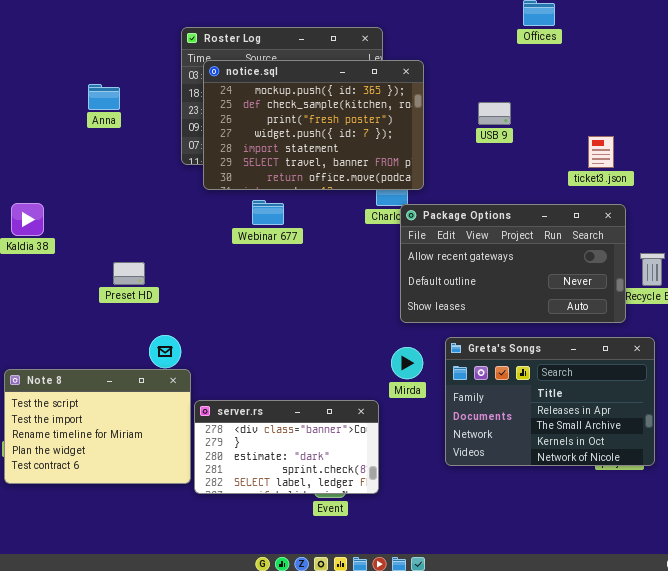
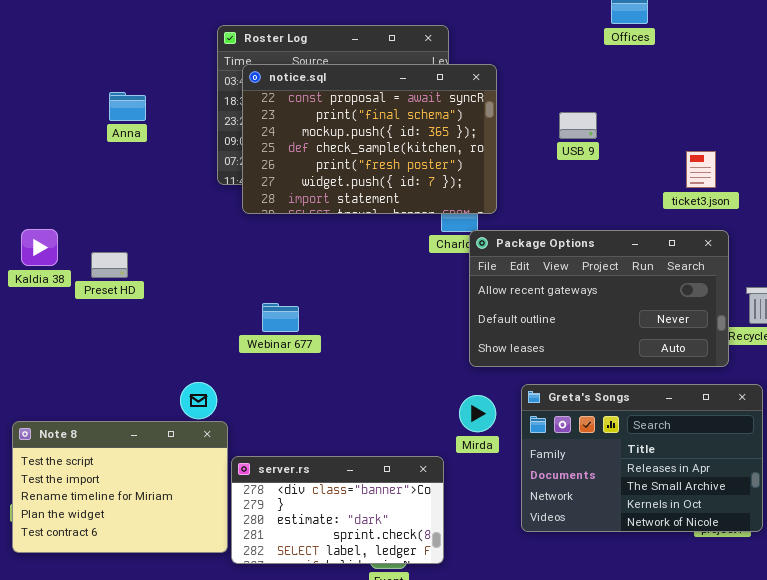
notice.sql: [203,60,424,190] -> [242,64,497,214], scrolled up 2 rows
Webinar 677: [252,200,284,225] -> [262,303,299,332], moved
Preset HD: [113,262,145,285] -> [91,252,128,278], moved

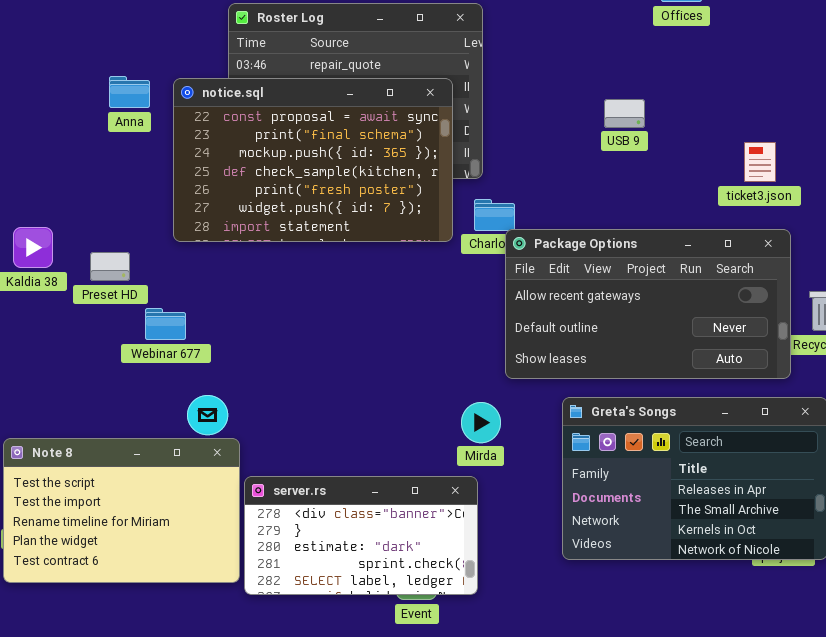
notice.sql: [242,64,497,214] -> [173,78,453,242], moved
Webinar 677: [262,303,299,332] -> [145,308,186,340], moved
Mirda: [459,395,496,432] -> [461,402,501,443], moved

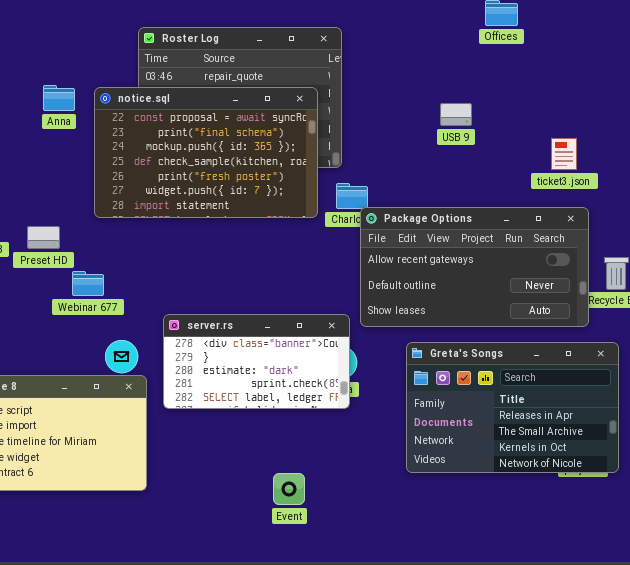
server.rs: [244,476,478,595] -> [163,314,350,409], moved

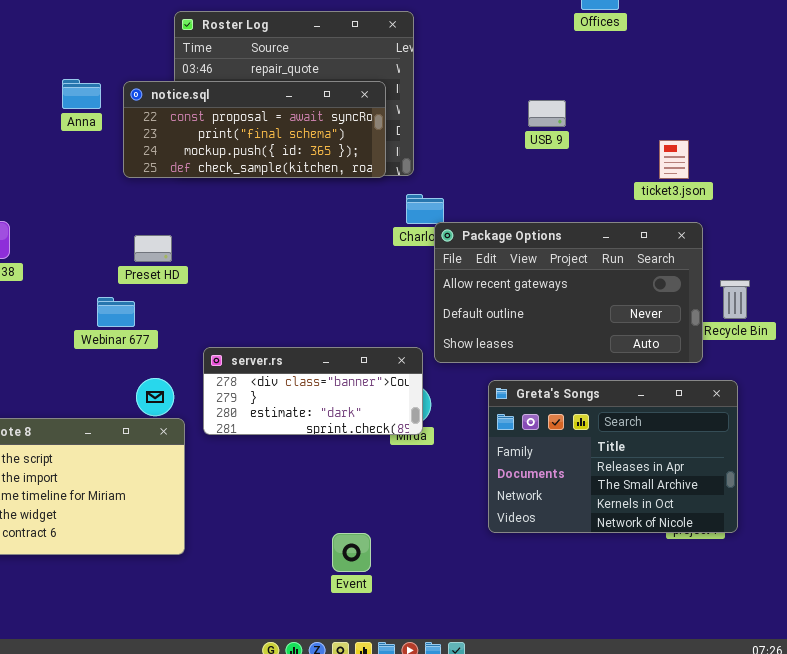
notice.sql: [94,87,318,218] -> [123,81,386,178], resized
Preset HD: [27,226,60,249] -> [134,235,172,262], moved
server.rs: [163,314,350,409] -> [203,347,423,435], resized

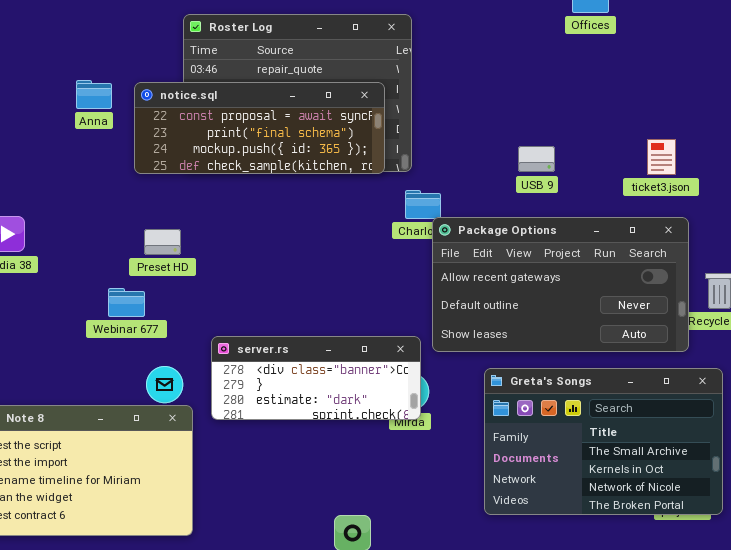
USB 9: [528,100,566,127] -> [518,146,555,172], moved
Greta's Songs: [488,380,738,533] -> [484,368,723,515], scrolled down 1 row

